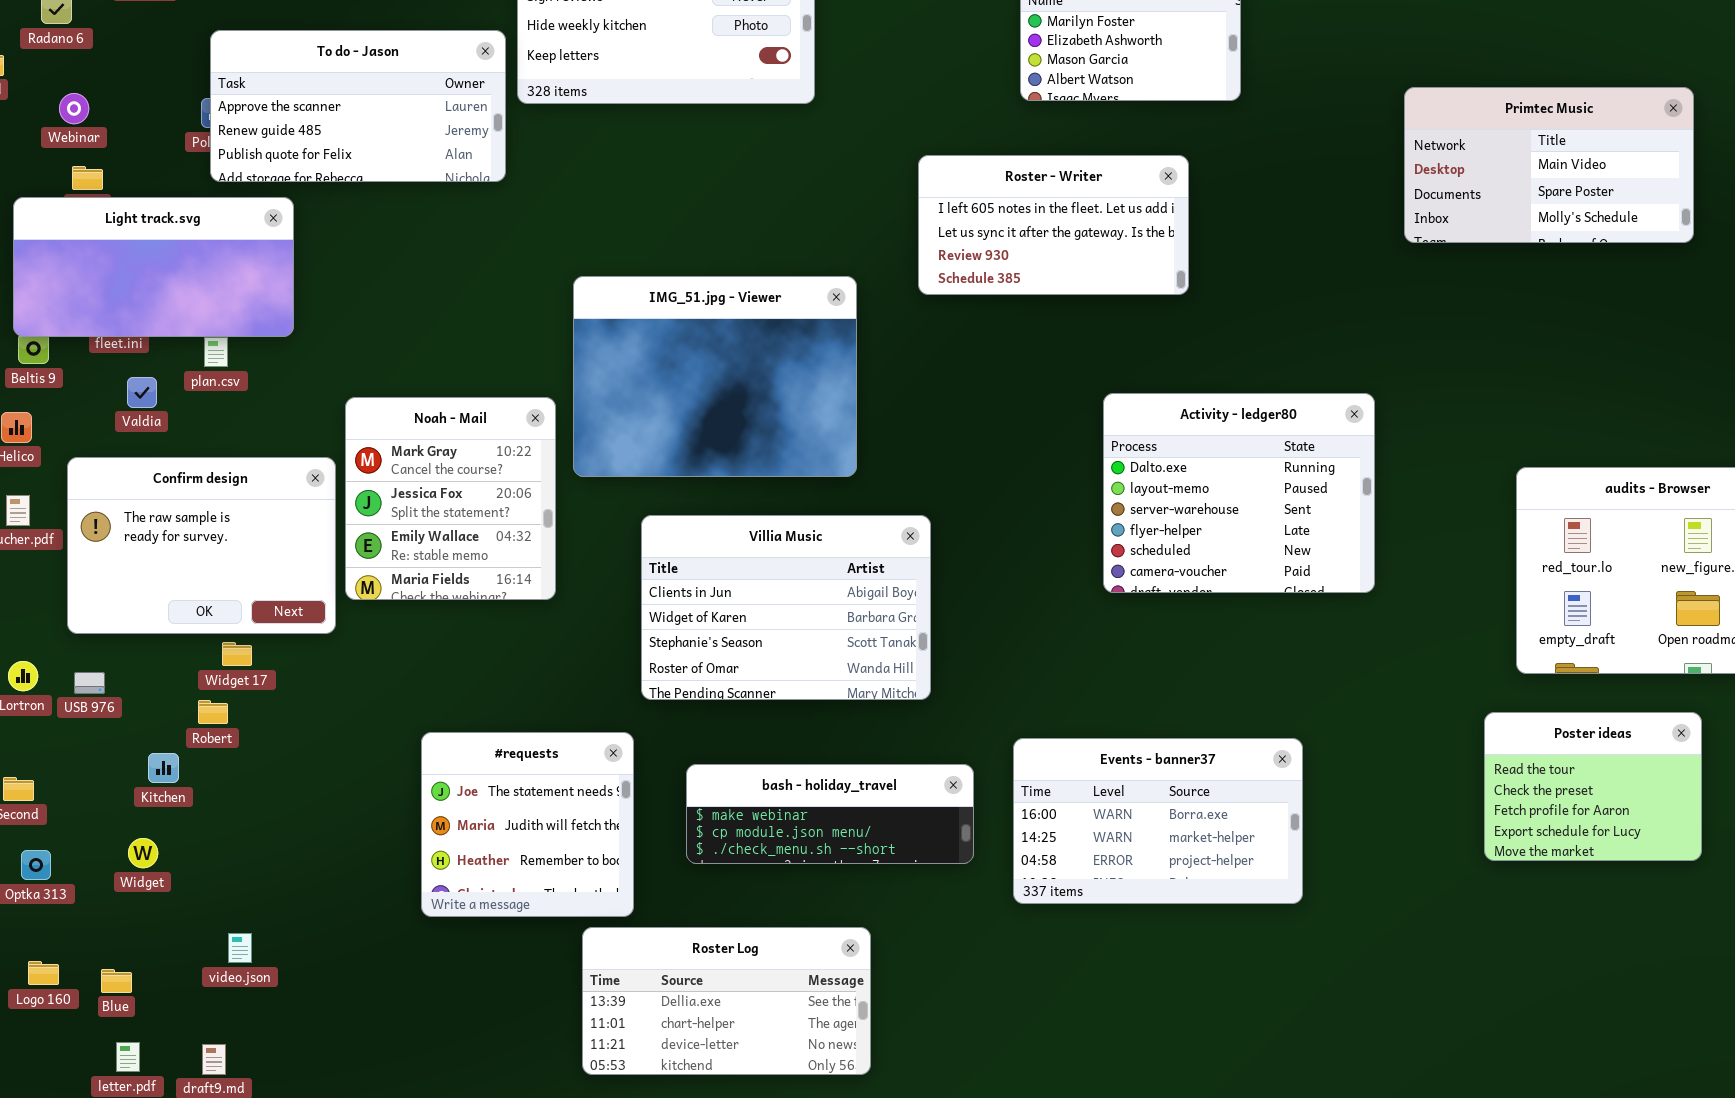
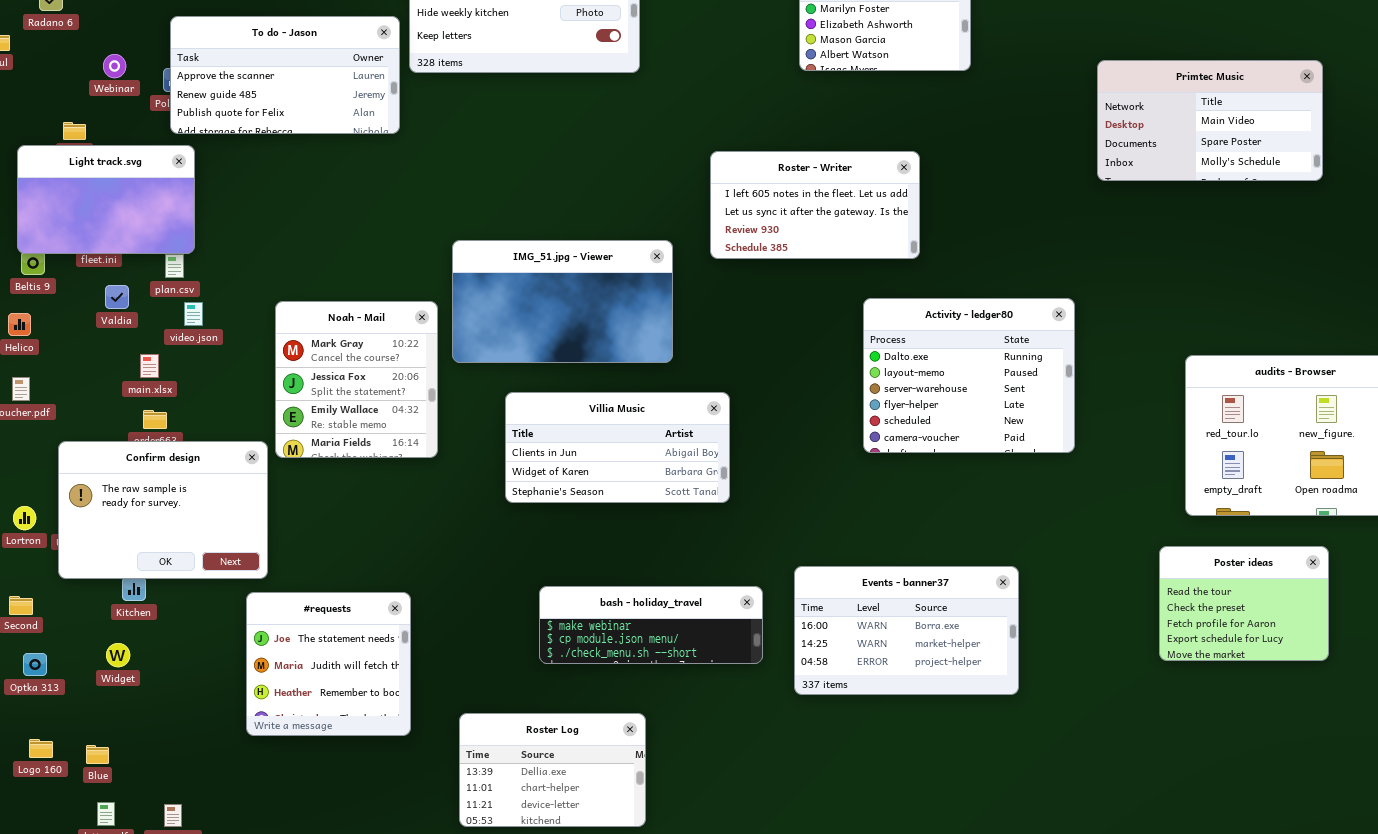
Webinar: [59,93,89,124] -> [103,54,126,78], moved
Roster - Writer: [918,155,1189,295] -> [710,151,920,259], moved
Light track.svg: [13,197,294,337] -> [17,145,195,254], resized
IMG_51.jpg - Viewer: [573,276,857,477] -> [452,240,673,363], resized
Confirm design: [67,457,336,634] -> [58,441,268,579], moved
Villia Music: [641,515,931,700] -> [505,392,730,503], resized
#requests: [421,732,634,917] -> [246,592,411,736], moved
Roster Log: [582,927,871,1075] -> [459,713,646,827], resized
video.json: [228,933,252,963] -> [184,302,203,326], moved

